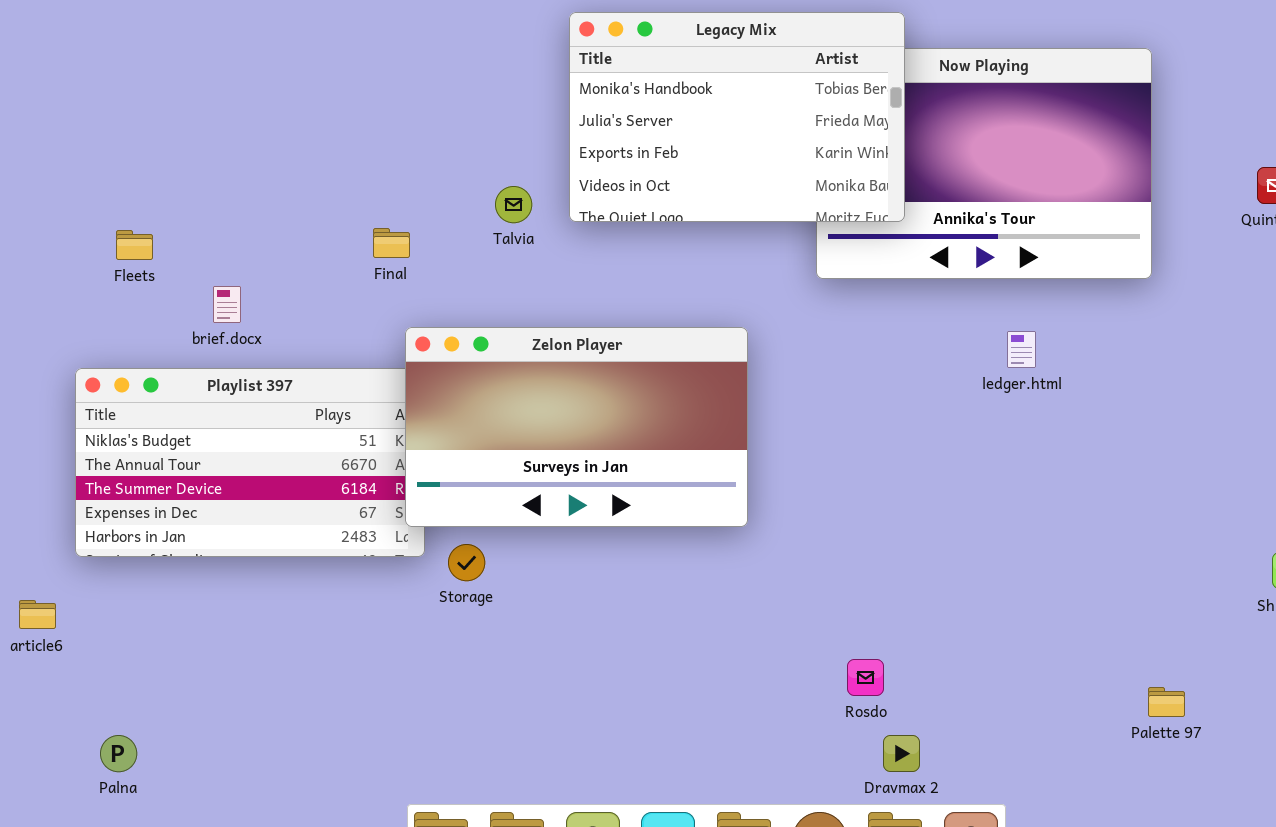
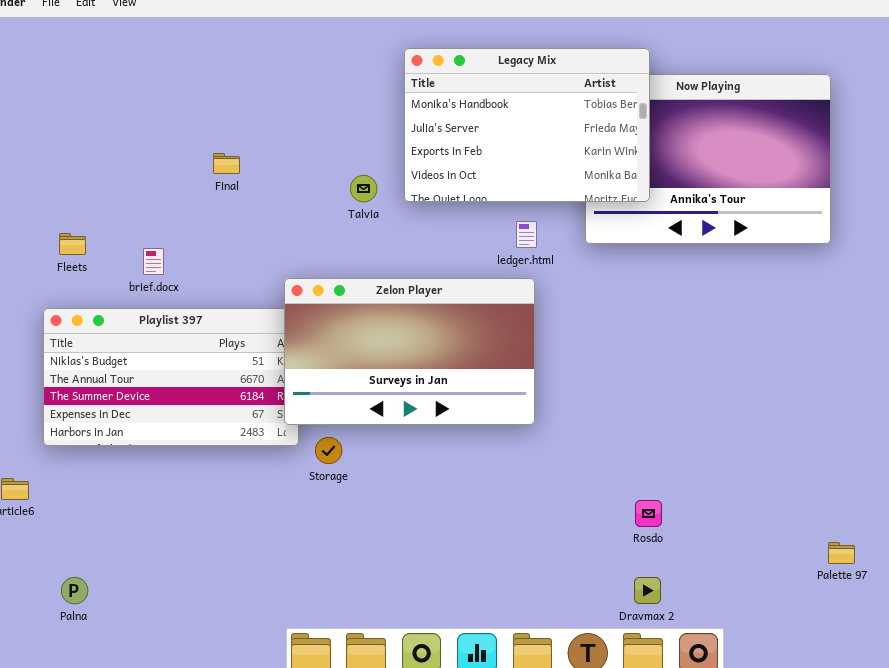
Final: [373,228,410,258] -> [213,153,240,174], moved
Fleets: [116,230,153,260] -> [59,233,86,255], moved
ledger.html: [1007,331,1036,368] -> [516,221,537,248], moved
Rosdo: [847,659,884,696] -> [635,500,662,527], moved

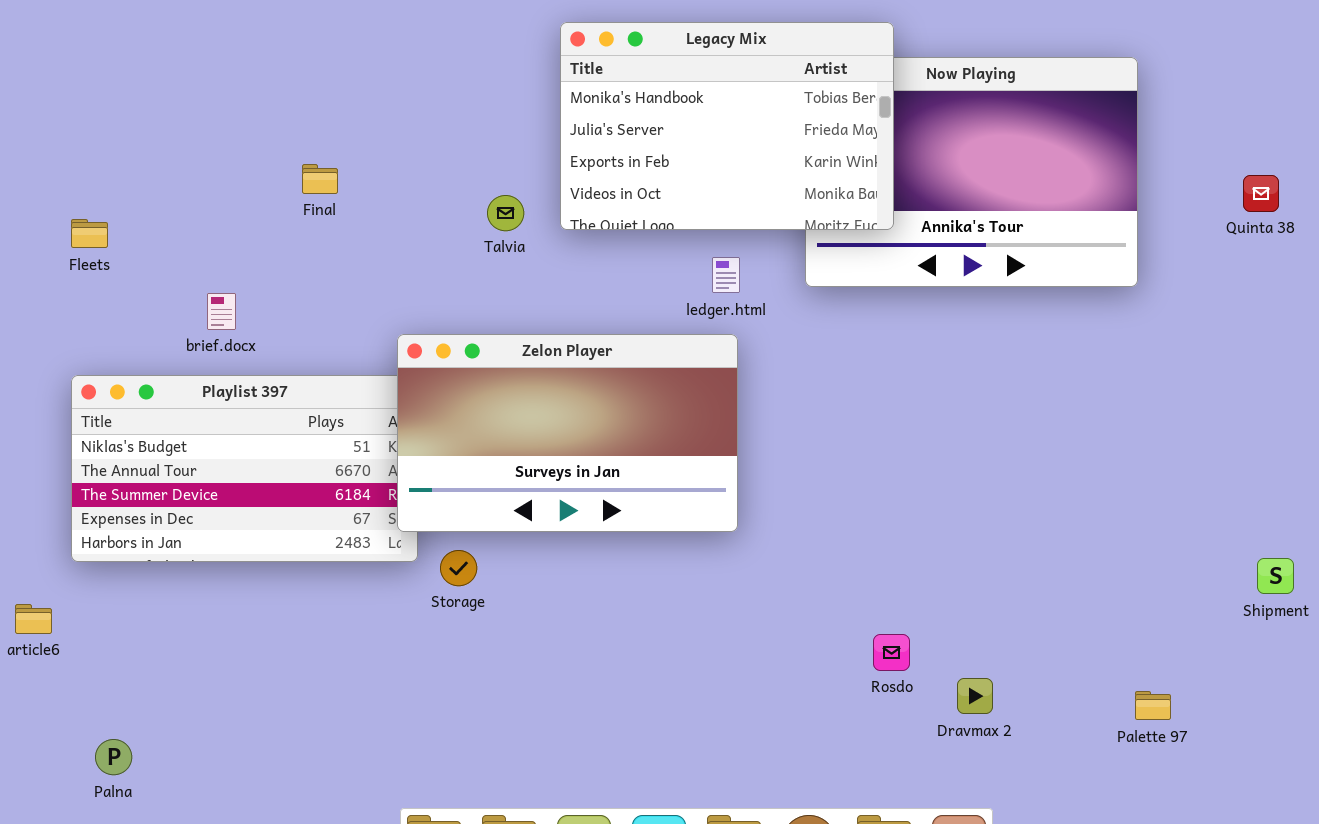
Fleets: [59,233,86,255] -> [71,219,108,248], moved
Dravmax 2: [634,577,661,604] -> [957,678,993,714], moved

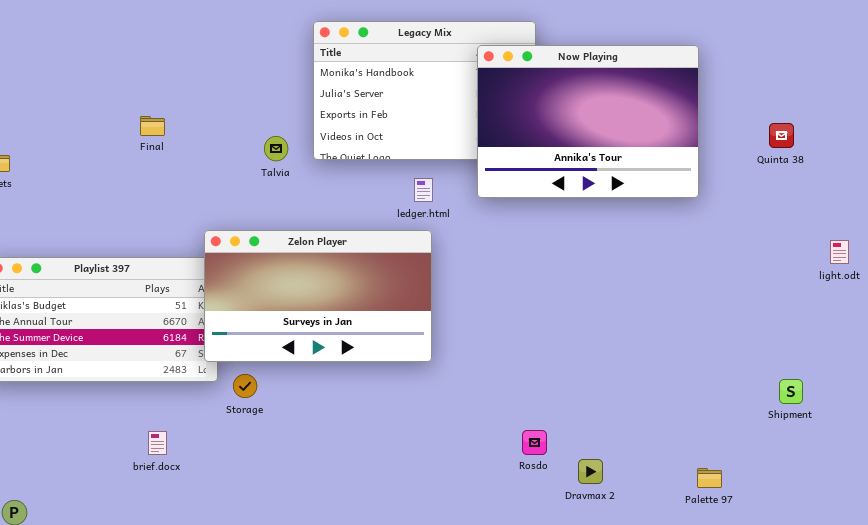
Now Playing: [805,57,1138,287] -> [477,45,699,198], raised
brief.docx: [207,293,236,330] -> [148,431,167,455], moved

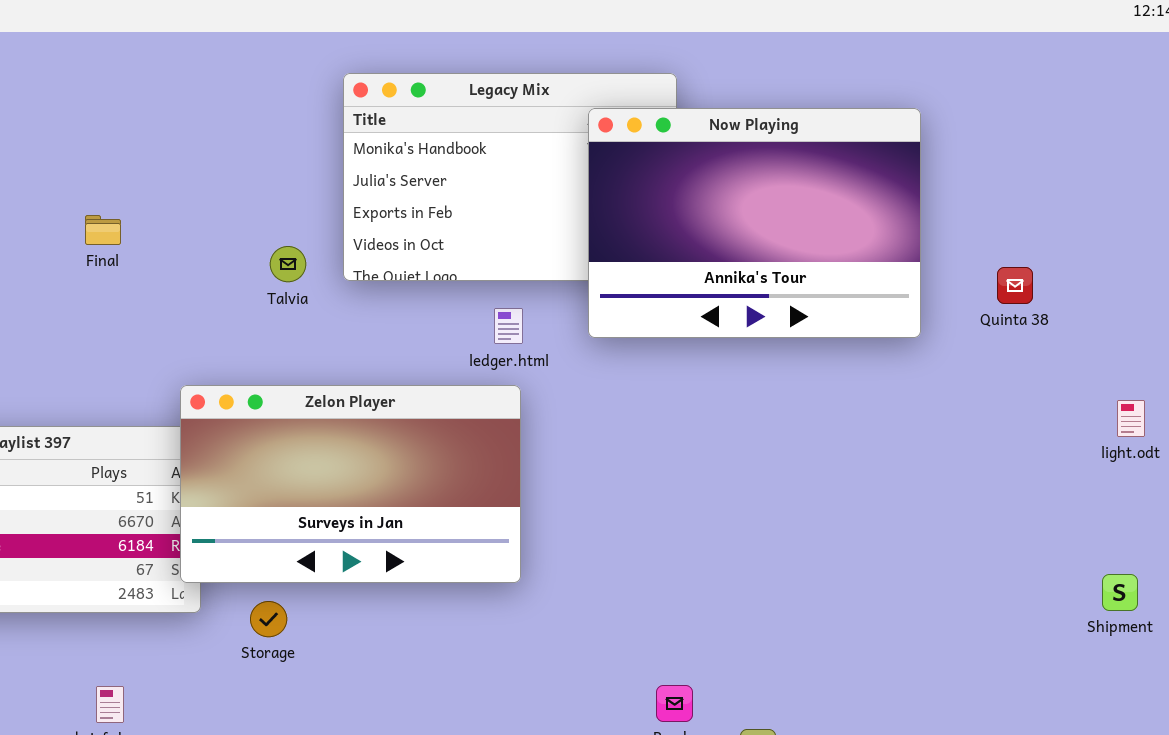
Quinta 38: [769,123,794,148] -> [997,267,1033,304], moved
Storage: [233,374,257,398] -> [250,601,287,637], moved
Shipment: [779,379,803,404] -> [1102,574,1138,611], moved

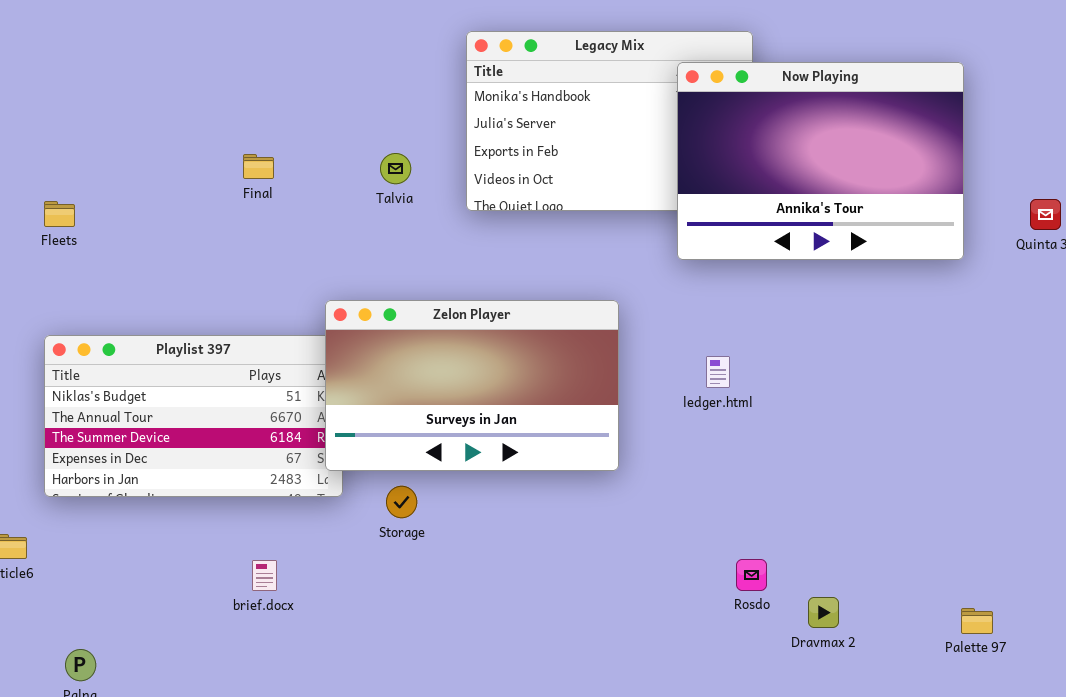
Talvia: [270,246,306,282] -> [380,153,411,184], moved
ledger.html: [494,308,523,344] -> [706,356,730,388], moved

